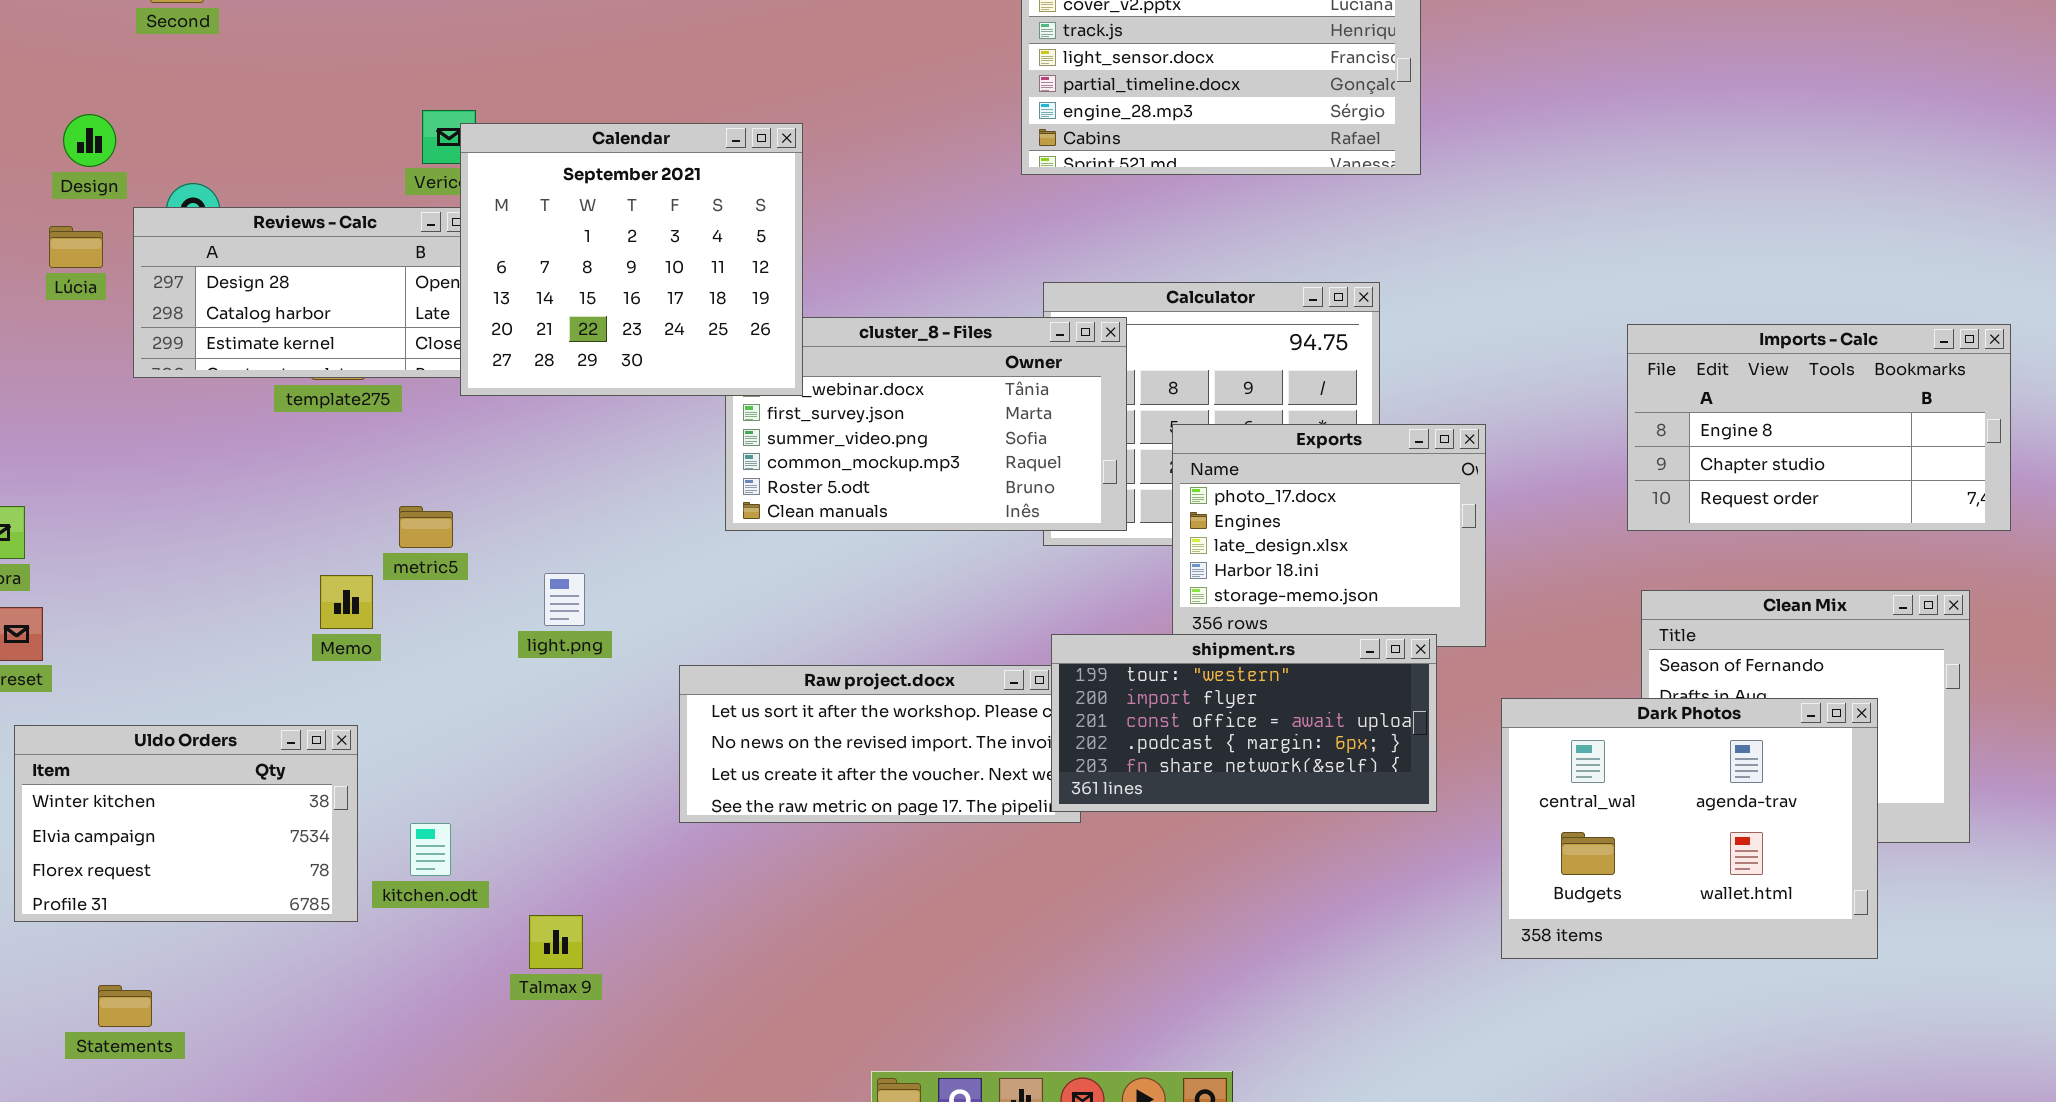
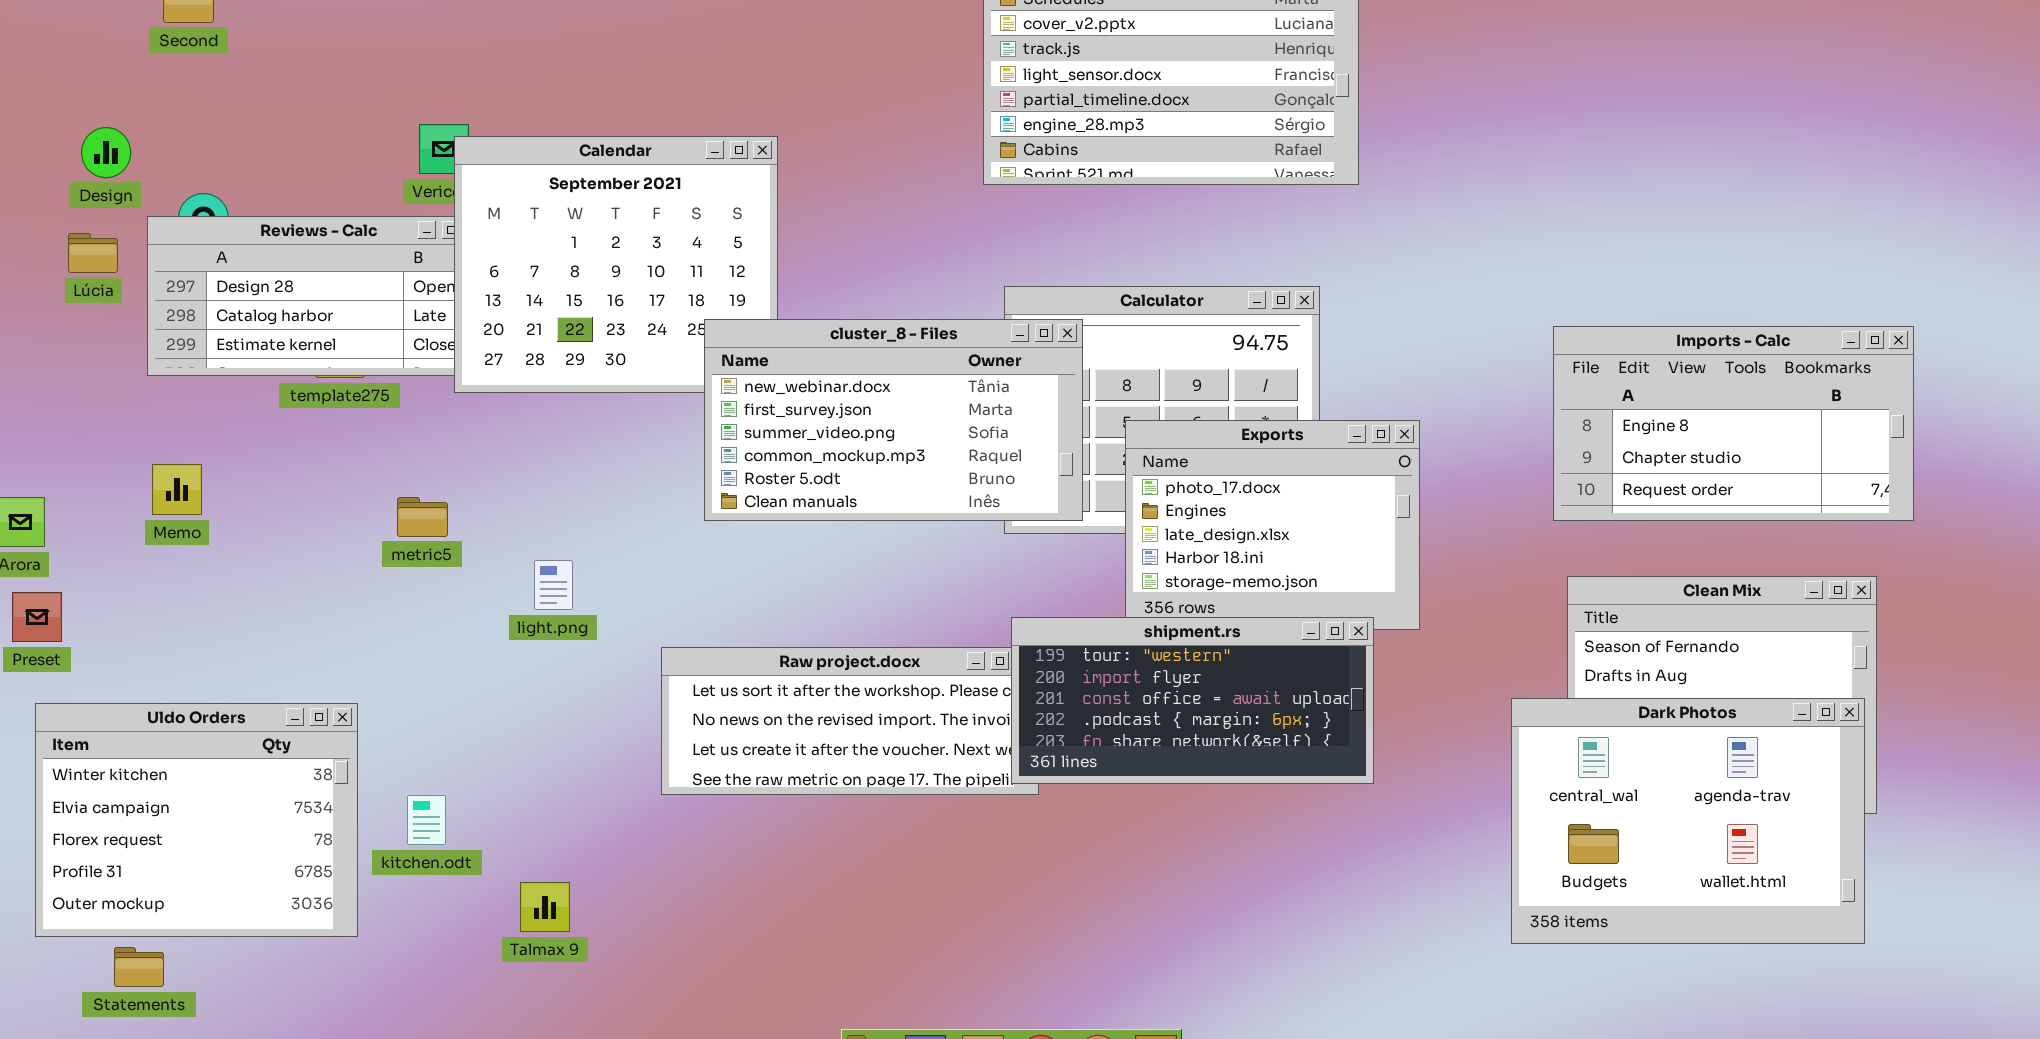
cluster_8 - Files: [725,317,1127,531] -> [704,319,1083,521], raised
Memo: [320,575,373,629] -> [152,464,202,515], moved
Dark Photos: [1501,698,1878,959] -> [1511,698,1865,944], moved
Uldo Orders: [14,725,358,922] -> [35,703,358,937], resized

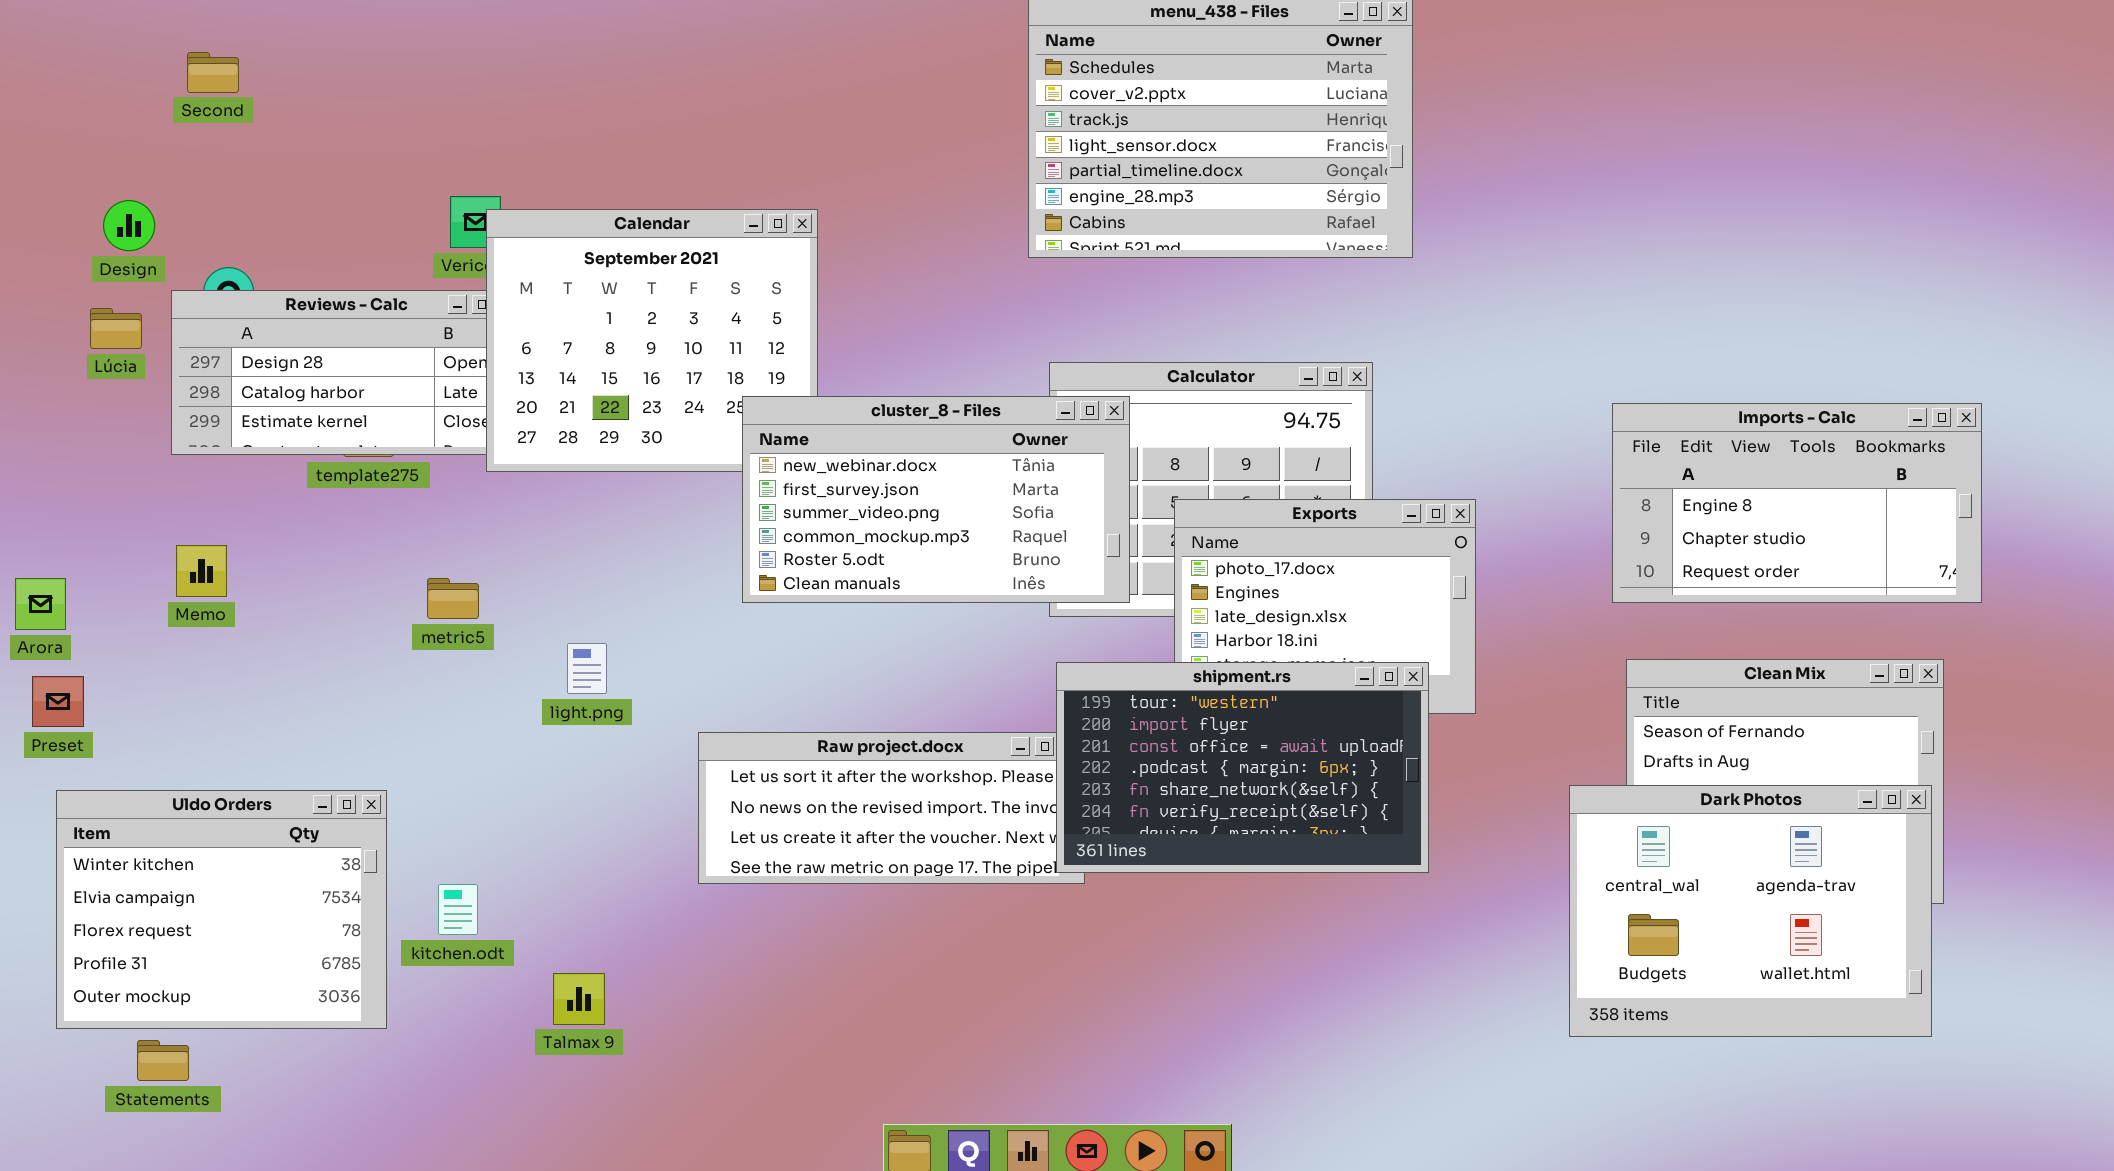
shipment.rs: [1011,617,1374,784] -> [1056,662,1429,873], resized

